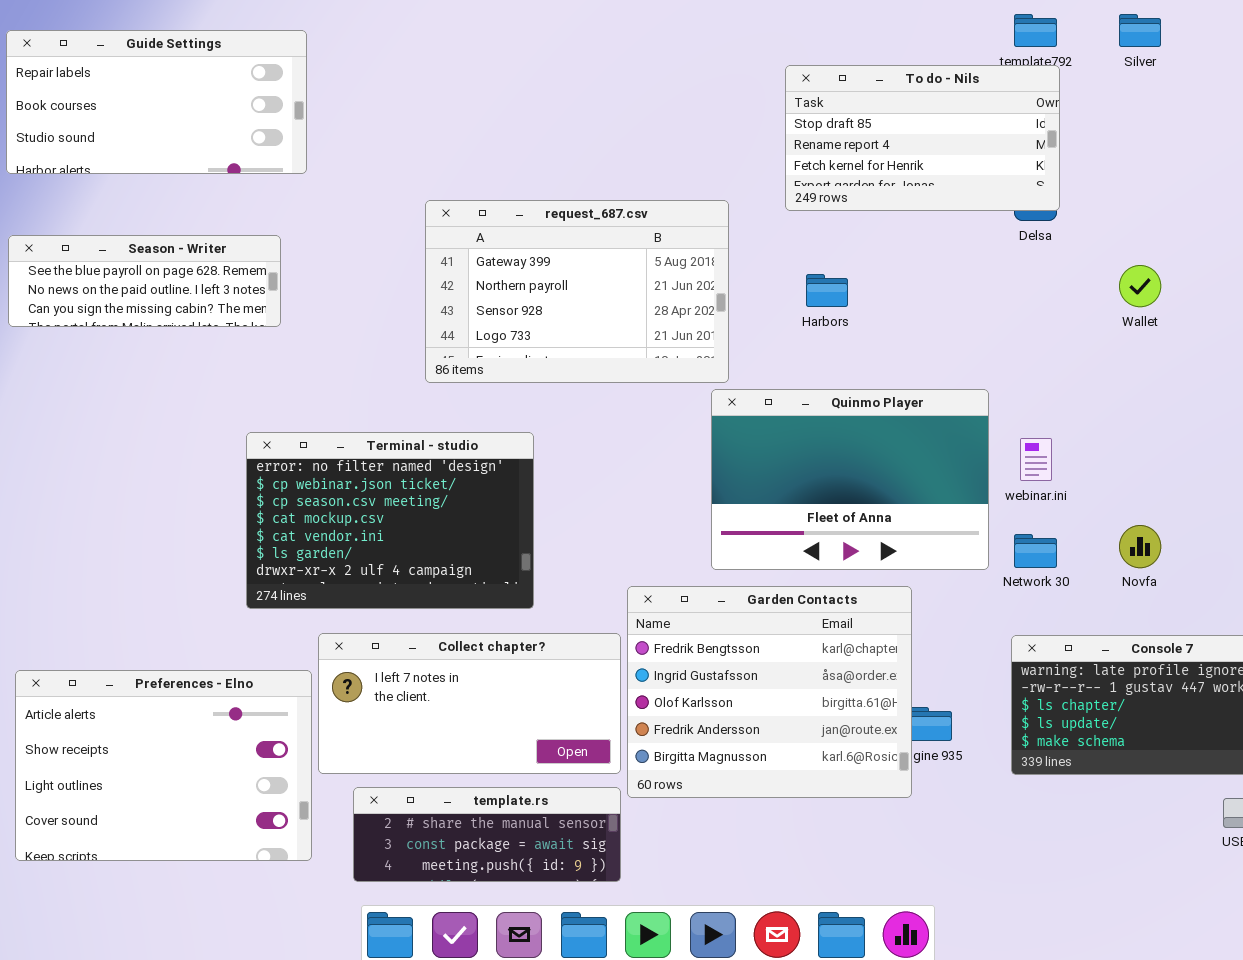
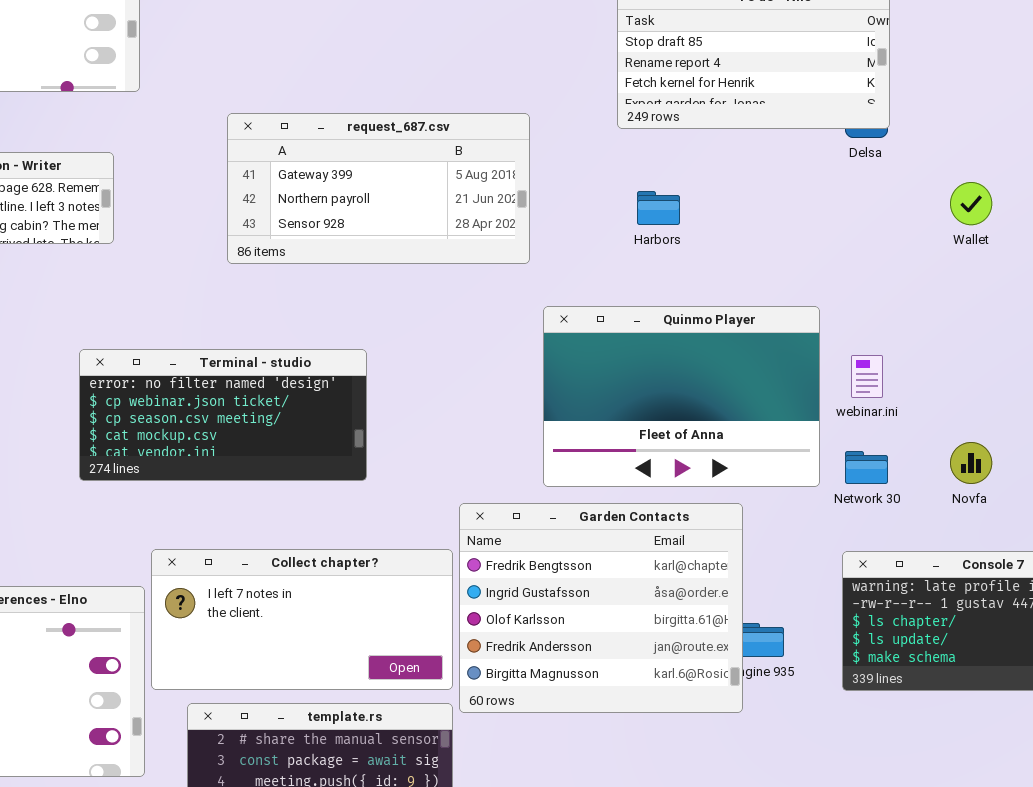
request_687.csv: [425,200,729,383] -> [227,113,530,264], moved, resized
Terminal - studio: [246,432,534,609] -> [79,349,367,481], resized

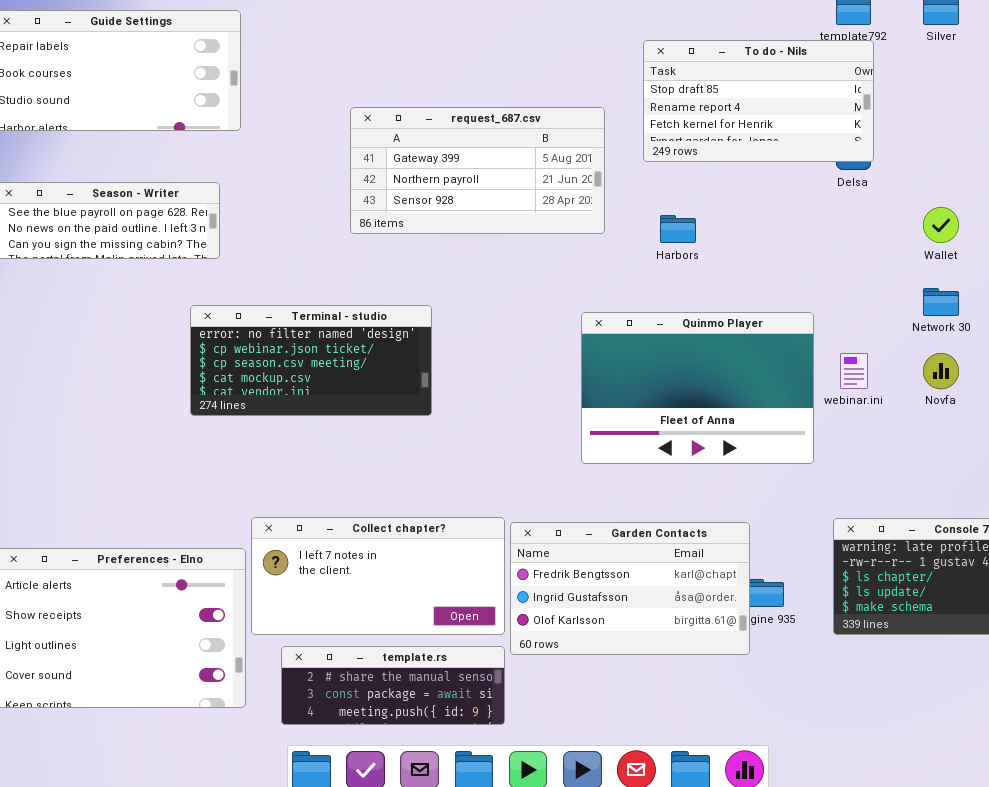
request_687.csv: [227,113,530,264] -> [350,107,605,234], moved
Terminal - studio: [79,349,367,481] -> [190,305,432,416], moved
Novfa: [950,442,992,484] -> [923,353,959,389], moved
Network 30: [845,451,888,484] -> [923,288,959,316], moved
Garden Contacts: [459,503,743,713] -> [510,522,750,655], resized

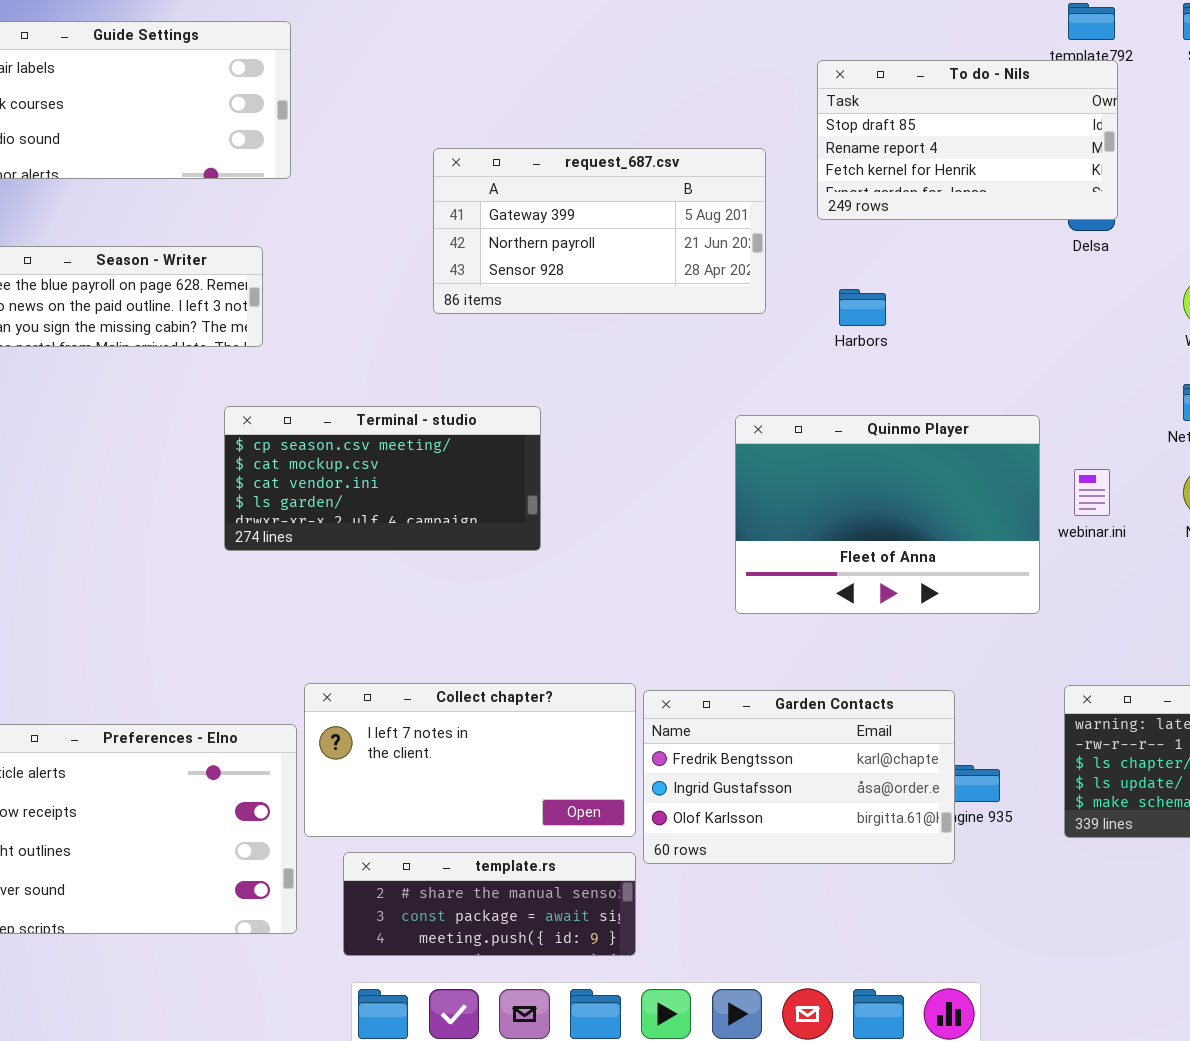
Terminal - studio: [190,305,432,416] -> [224,406,541,551], scrolled down 2 rows

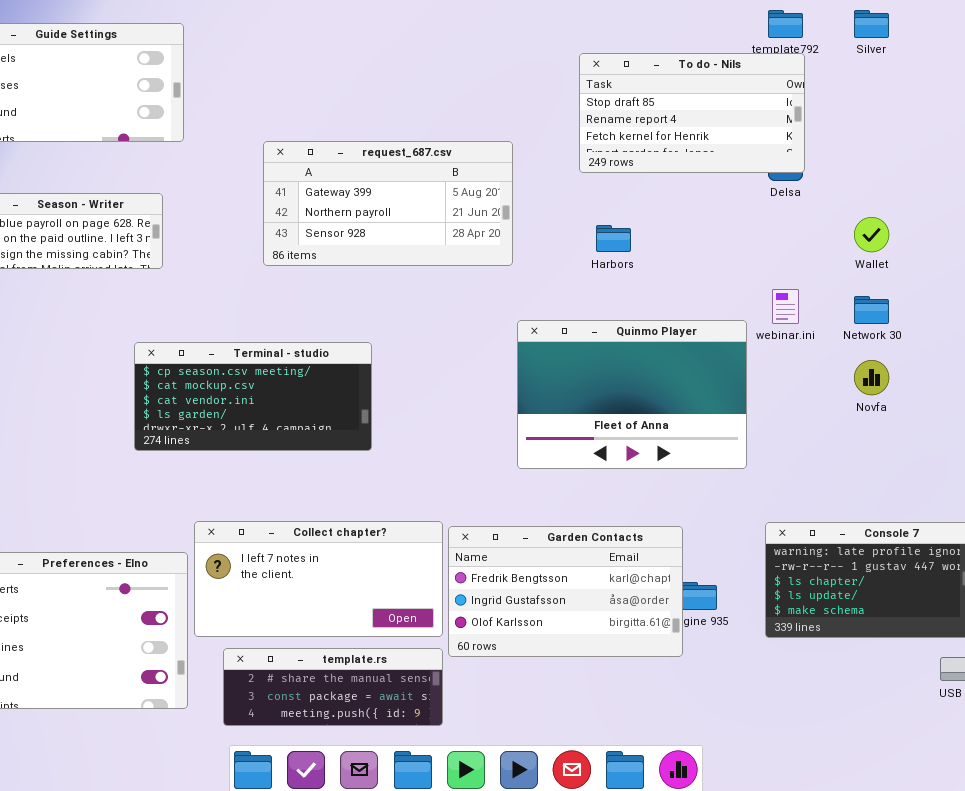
request_687.csv: [433,148,766,314] -> [263,141,513,266], moved
Terminal - studio: [224,406,541,551] -> [134,342,372,451], moved
webinar.ini: [1074,469,1110,516] -> [772,289,799,324], moved

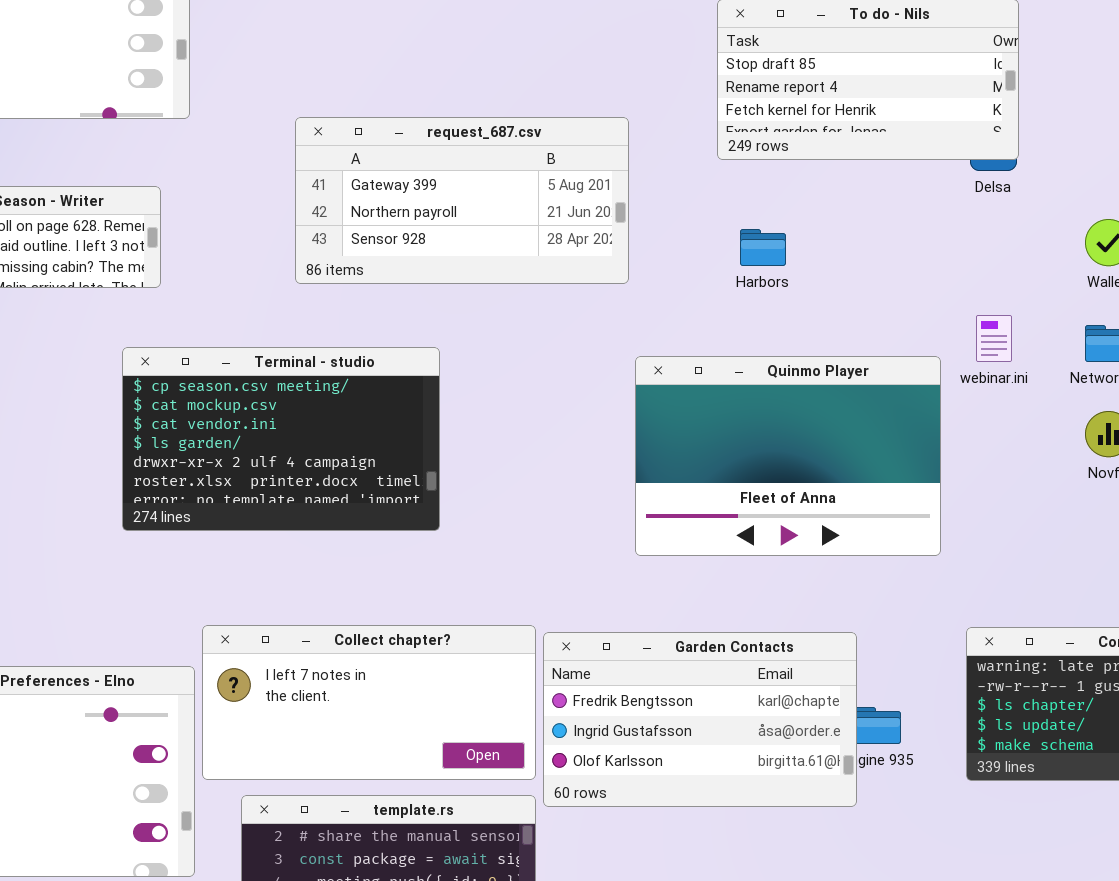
Terminal - studio: [134,342,372,451] -> [122,347,440,531], resized

